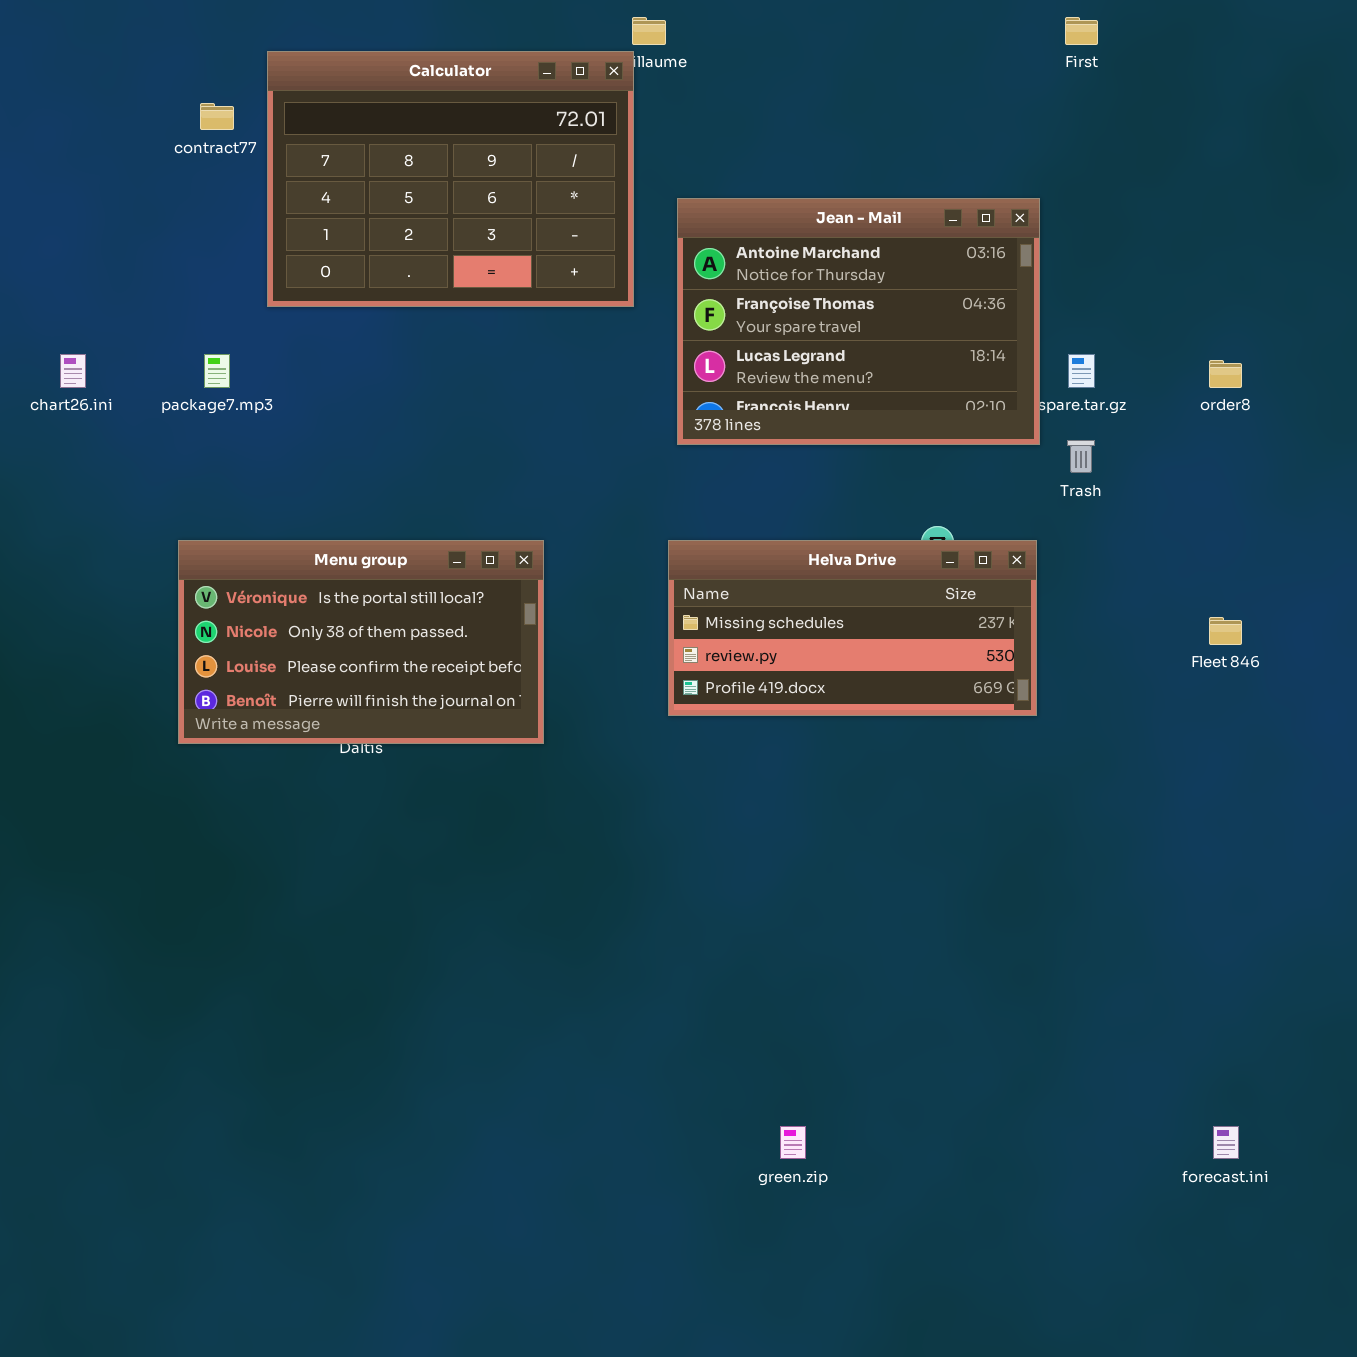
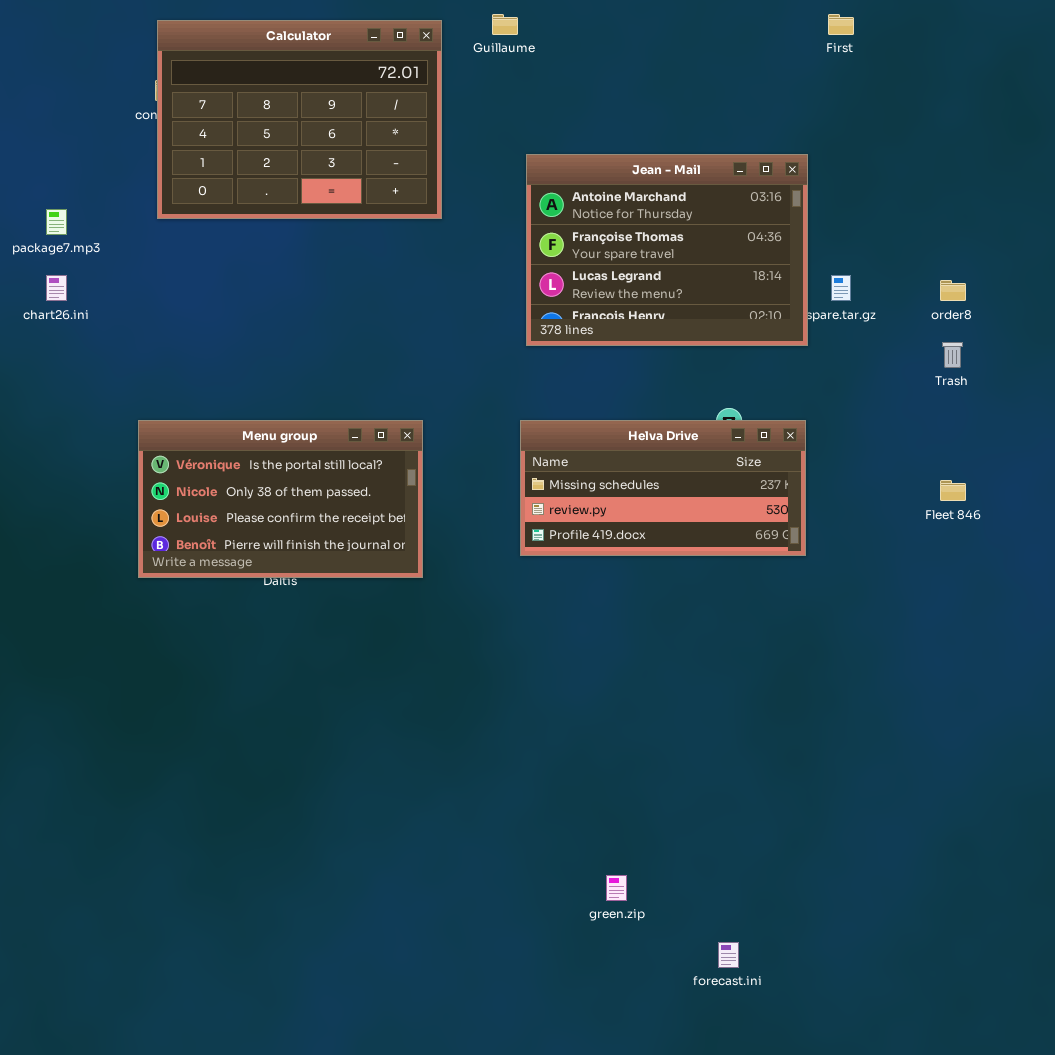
Calculator: [267,51,634,307] -> [157,20,442,219], moved
package7.mp3: [204,354,230,388] -> [46,209,67,235], moved
Trash: [1067,440,1095,473] -> [942,342,963,368], moved
forecast.ini: [1213,1126,1239,1159] -> [718,942,739,968], moved

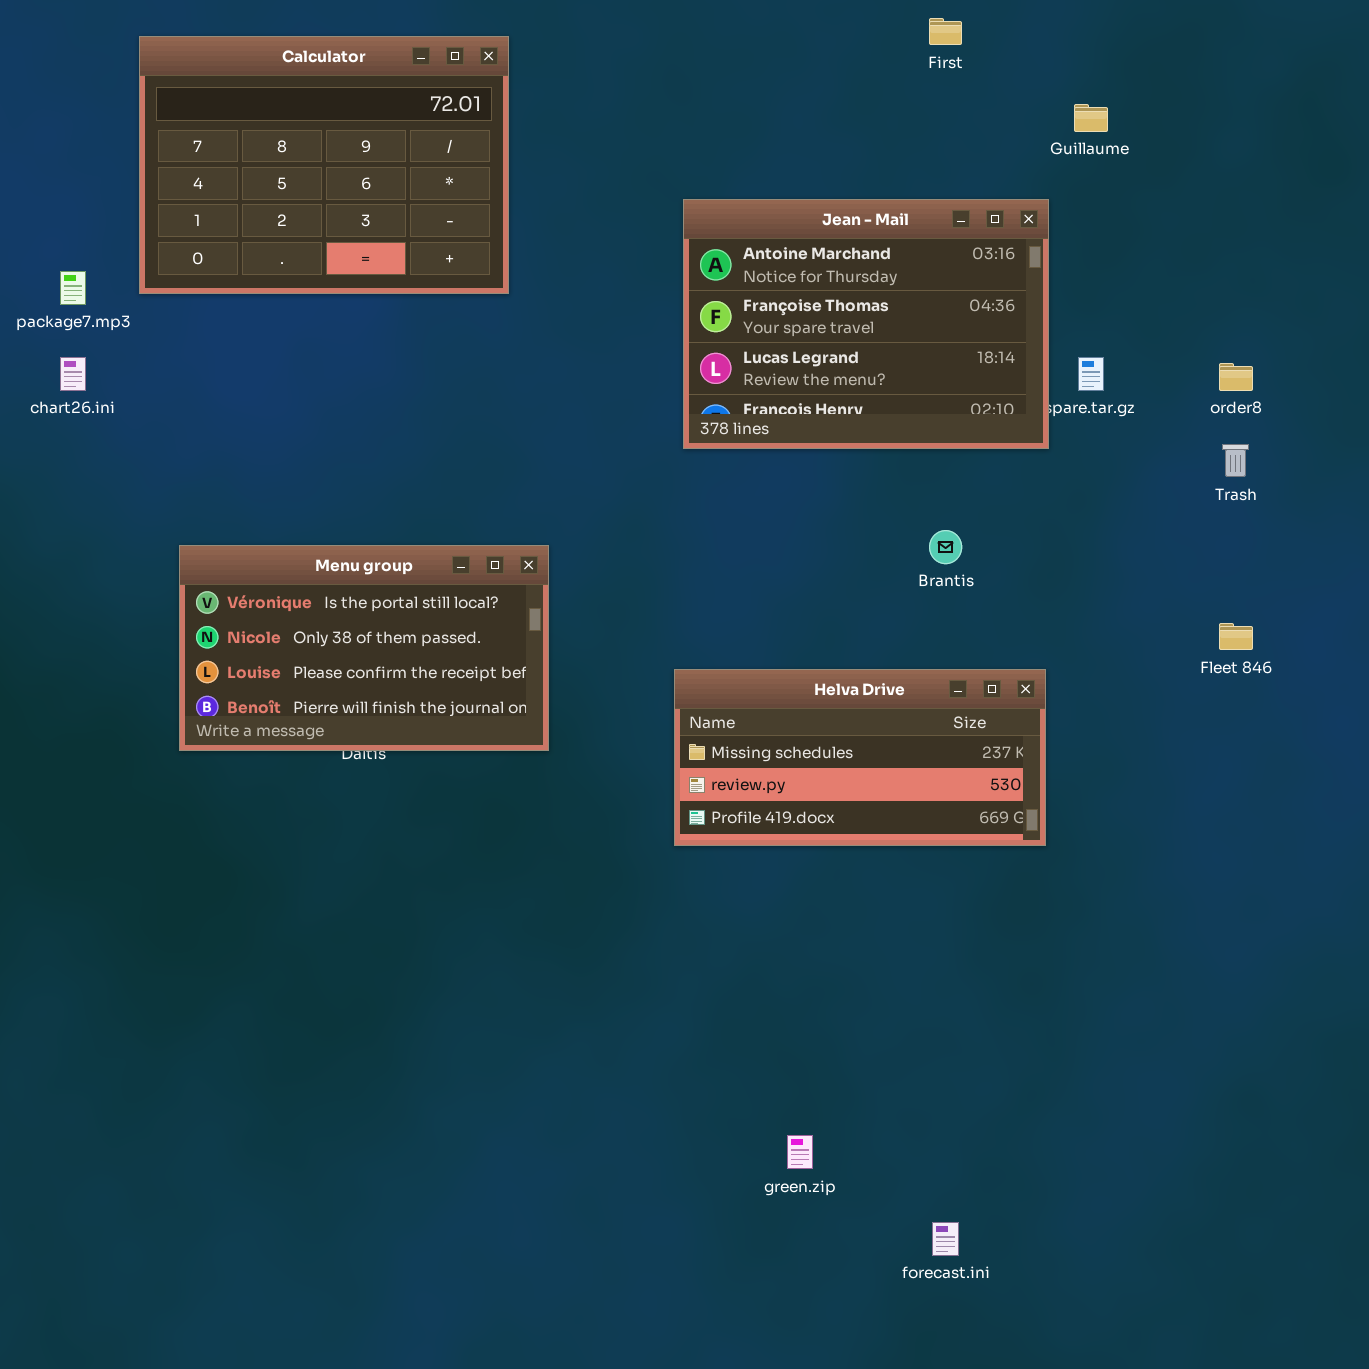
Guillaume: [492,14,518,35] -> [1074,104,1108,132], moved
First: [828,14,854,35] -> [929,18,962,45], moved
Calculator: [157,20,442,219] -> [139,36,509,294], moved
Helva Drive: [520,420,806,556] -> [674,669,1046,846], moved

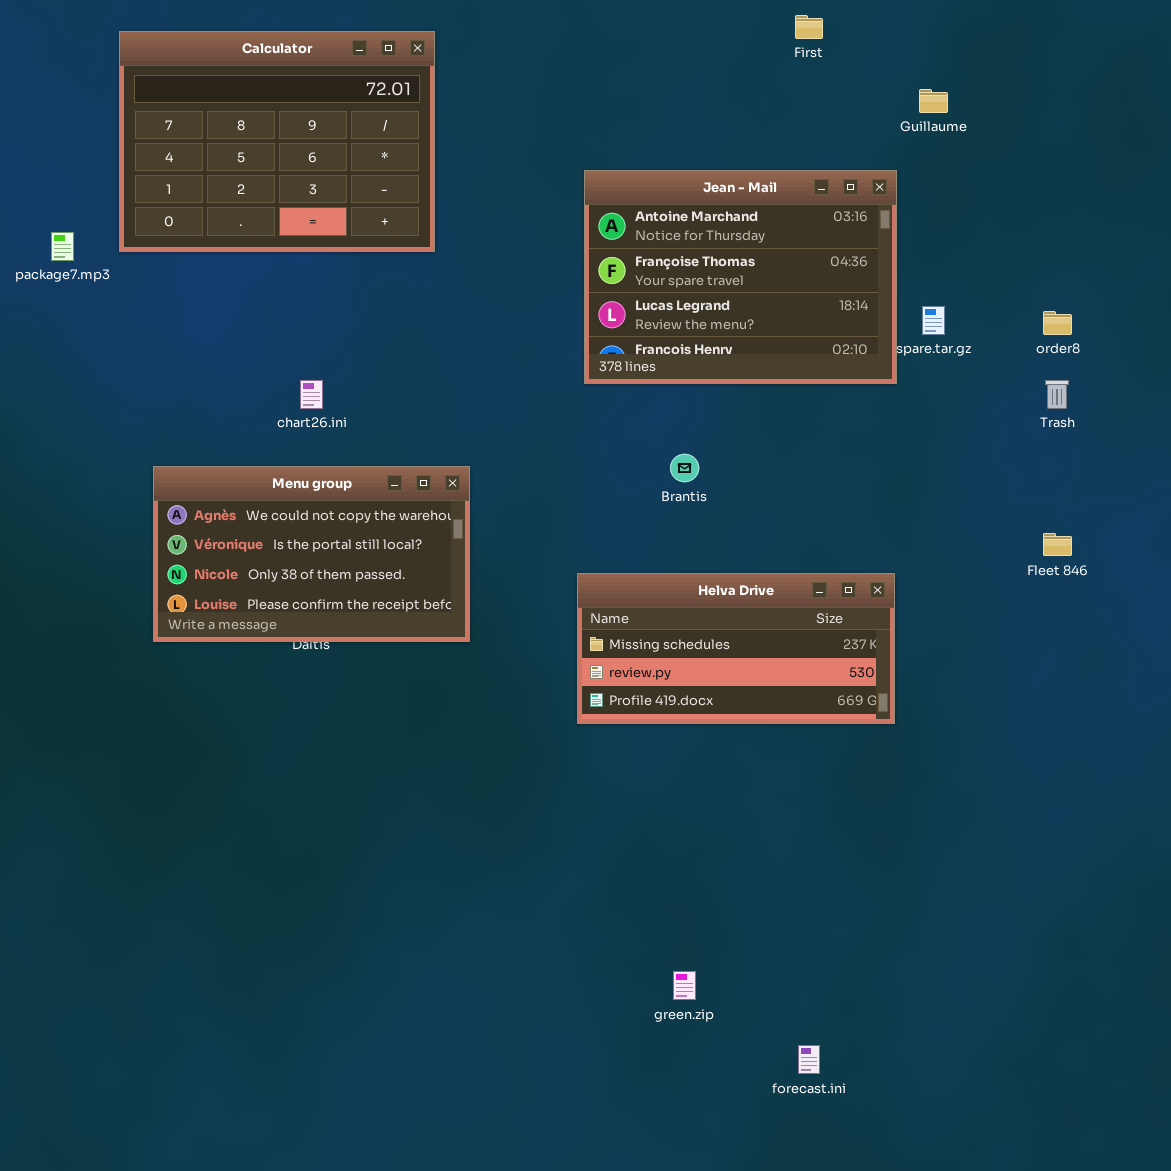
chart26.ini: [60,357,86,391] -> [300,380,323,409], moved
Brantis: [929,530,962,564] -> [670,454,699,482], moved
Menu group: [179,545,549,751] -> [153,466,470,642], scrolled up 1 row

